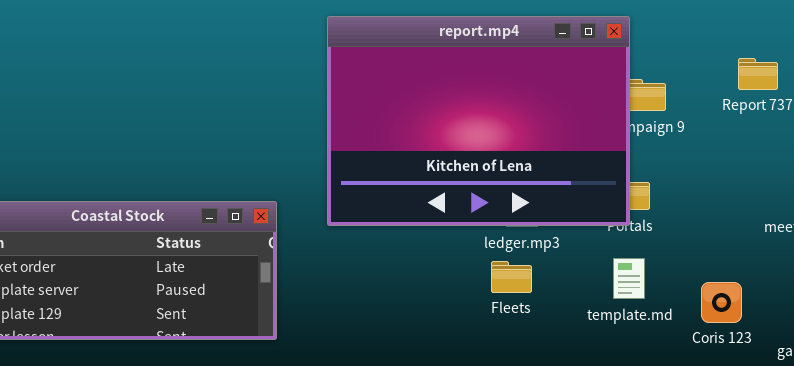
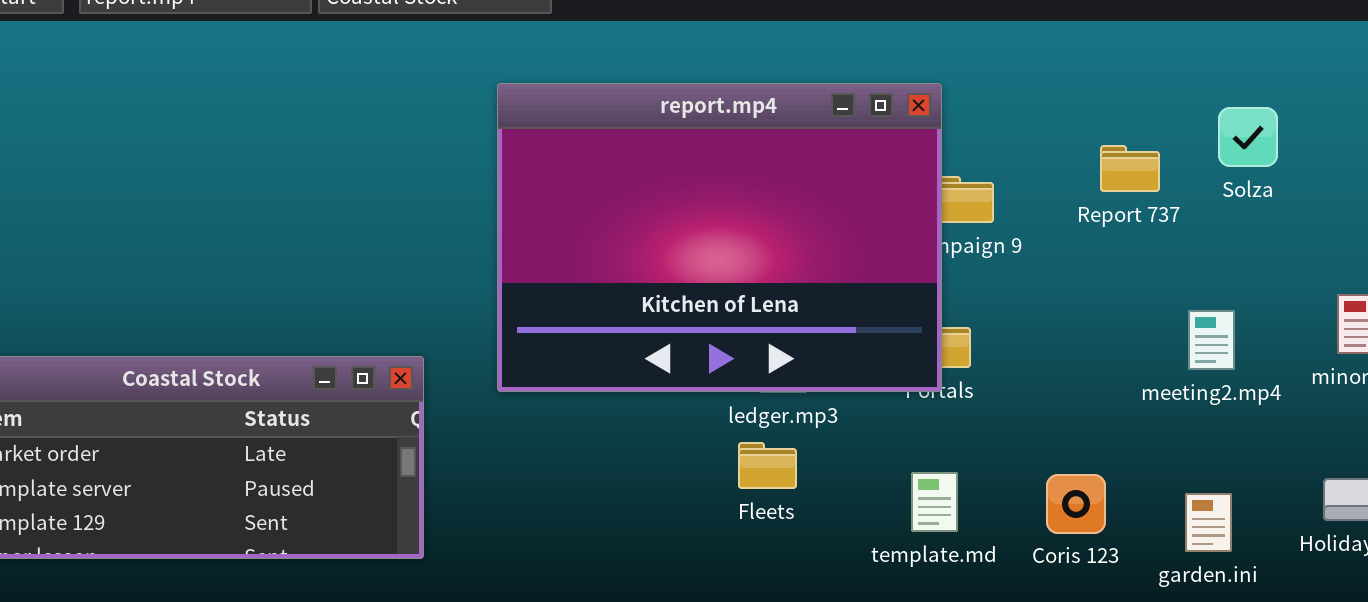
template.md: [613,258,645,299] -> [911,472,958,532], moved

